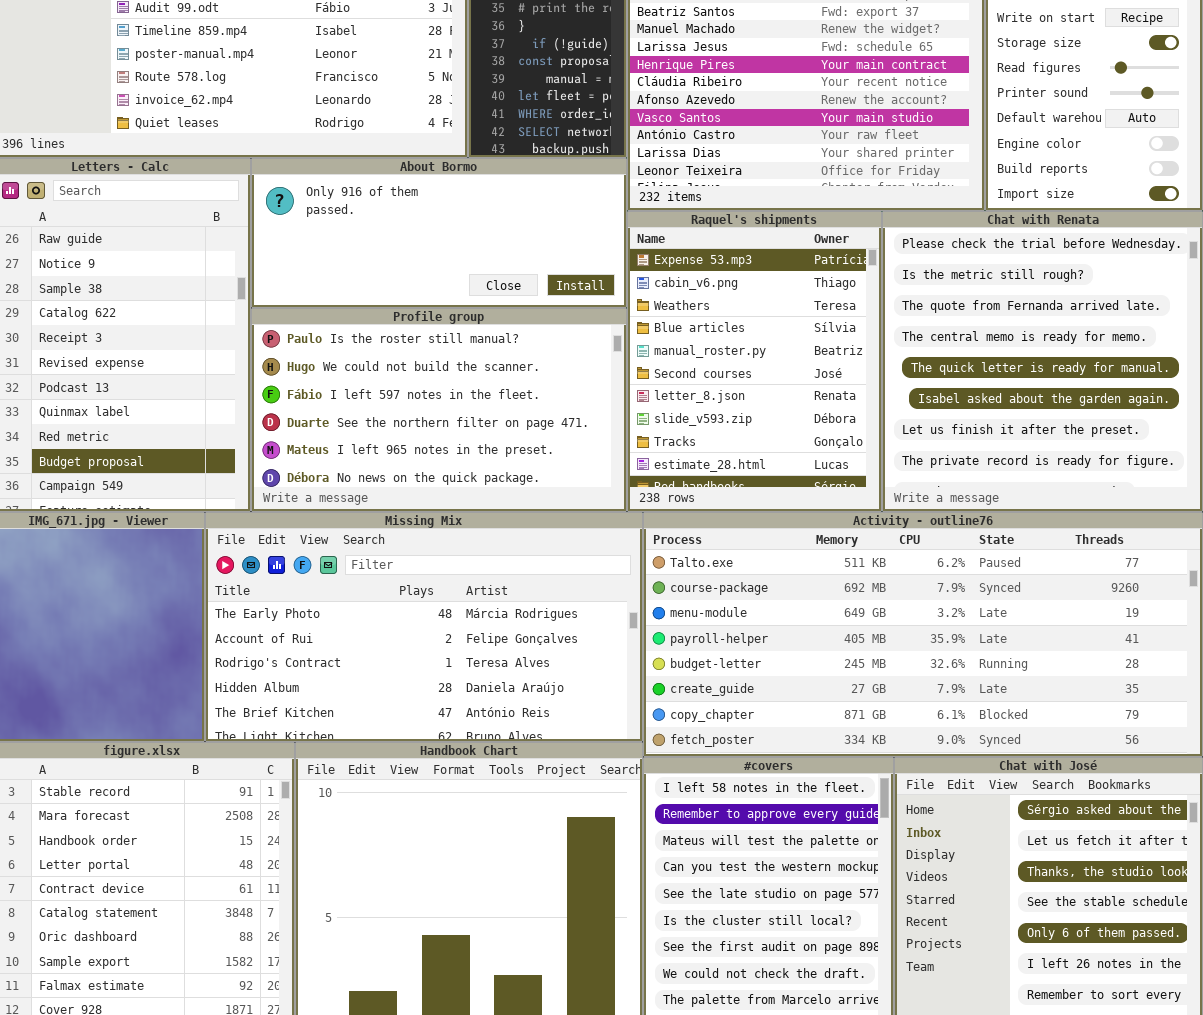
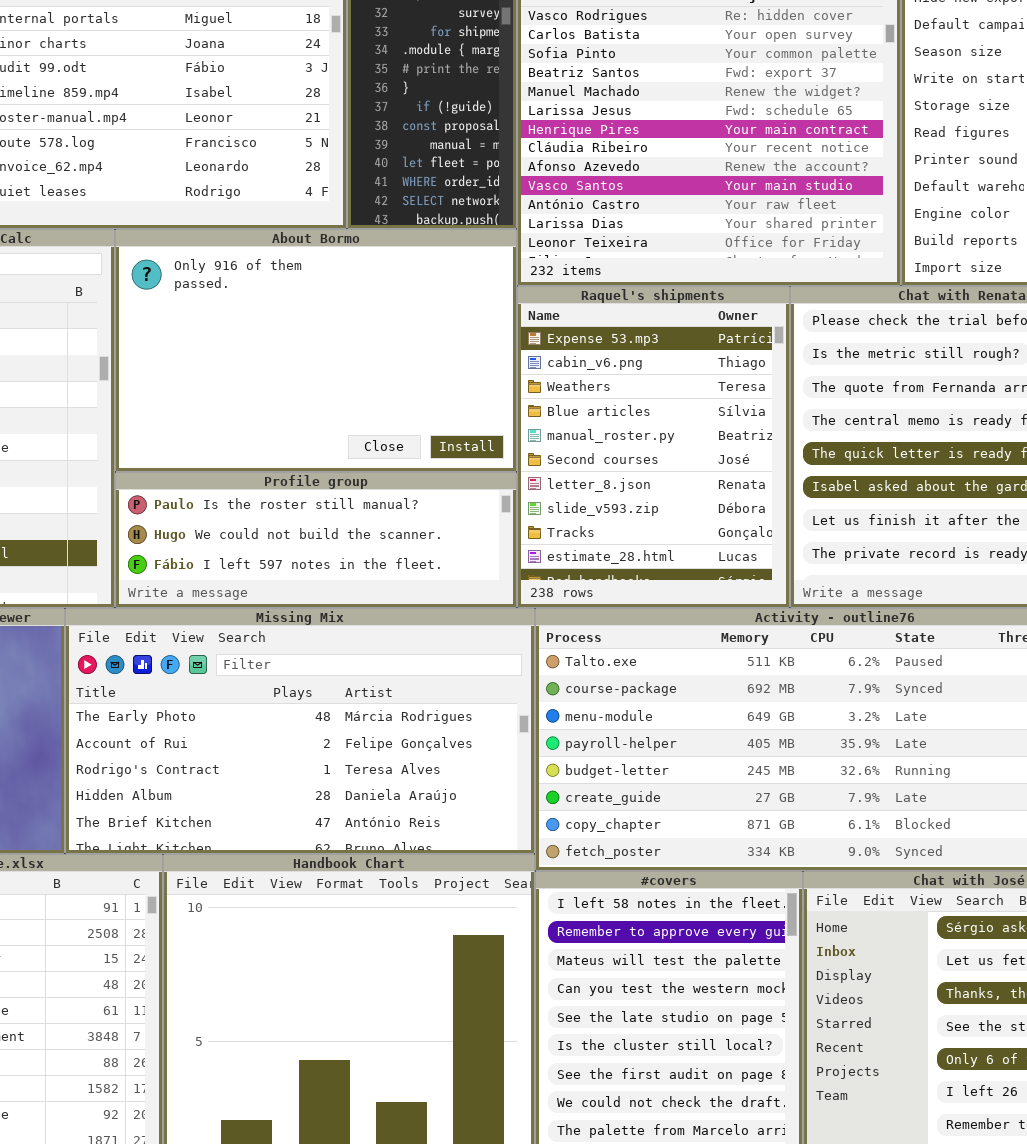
About Bormo: [251,158,627,308] -> [115,229,517,472], resized
Profile group: [251,308,627,512] -> [115,472,517,608], resized

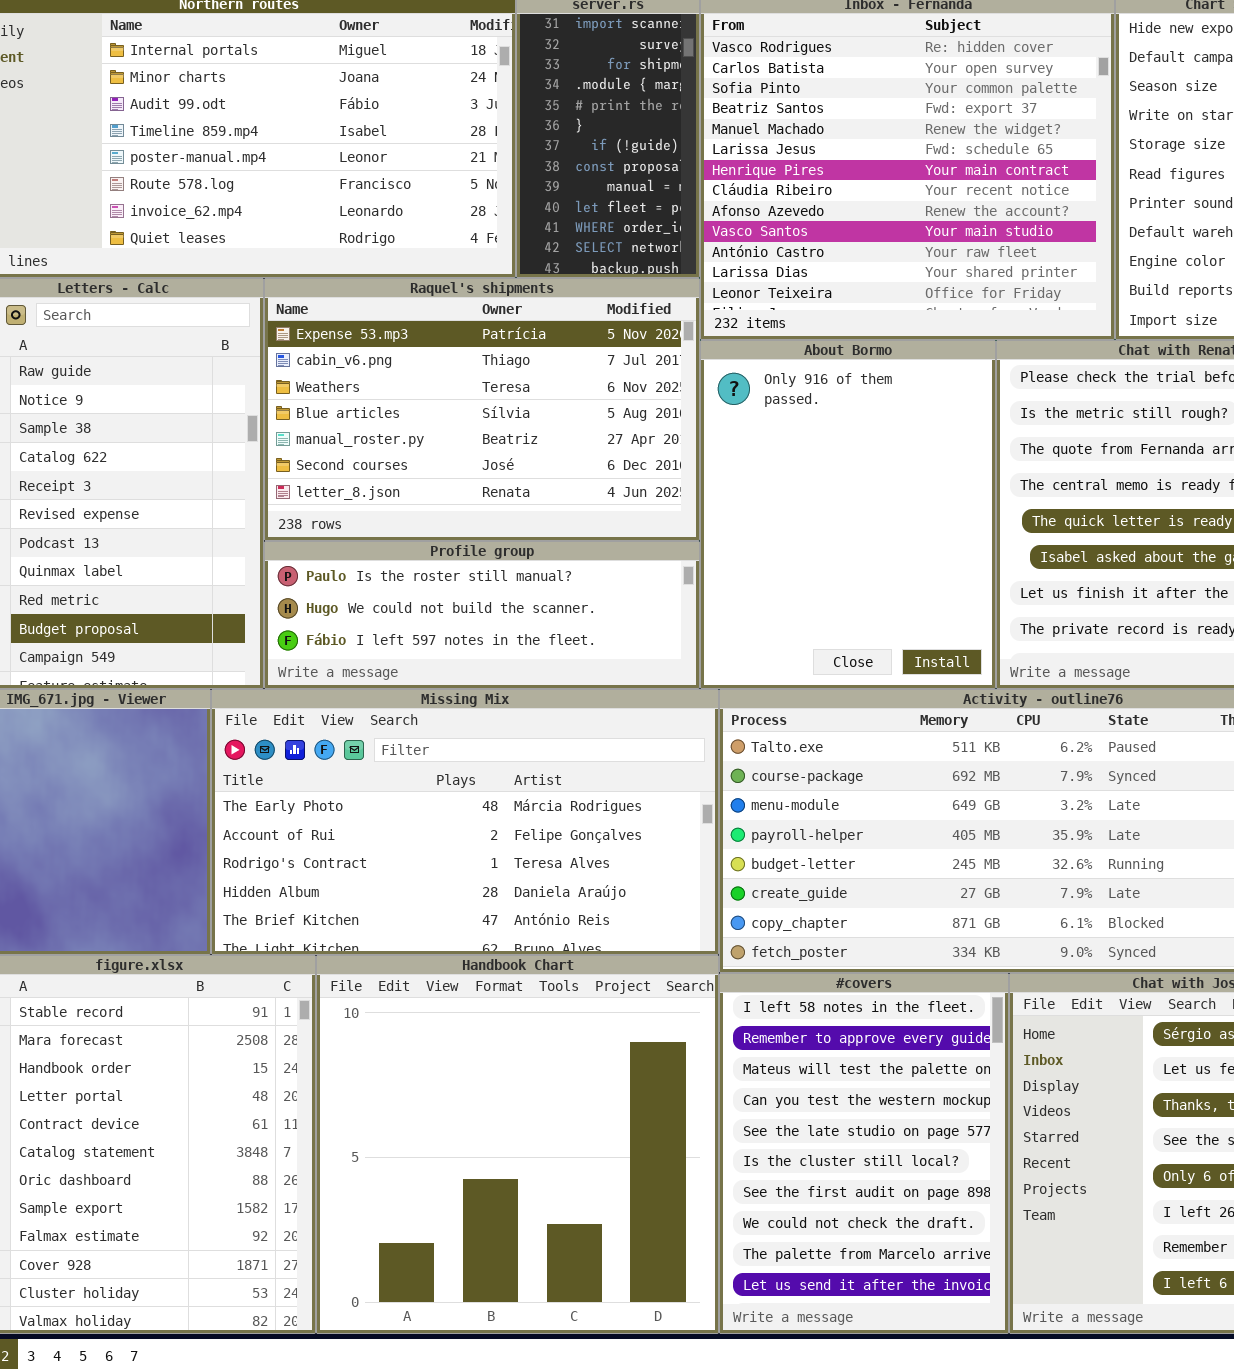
About Bormo: [115,229,517,472] -> [700,340,996,689], moved, resized
Raquel's shipments: [517,286,790,608] -> [264,278,700,541], moved, resized

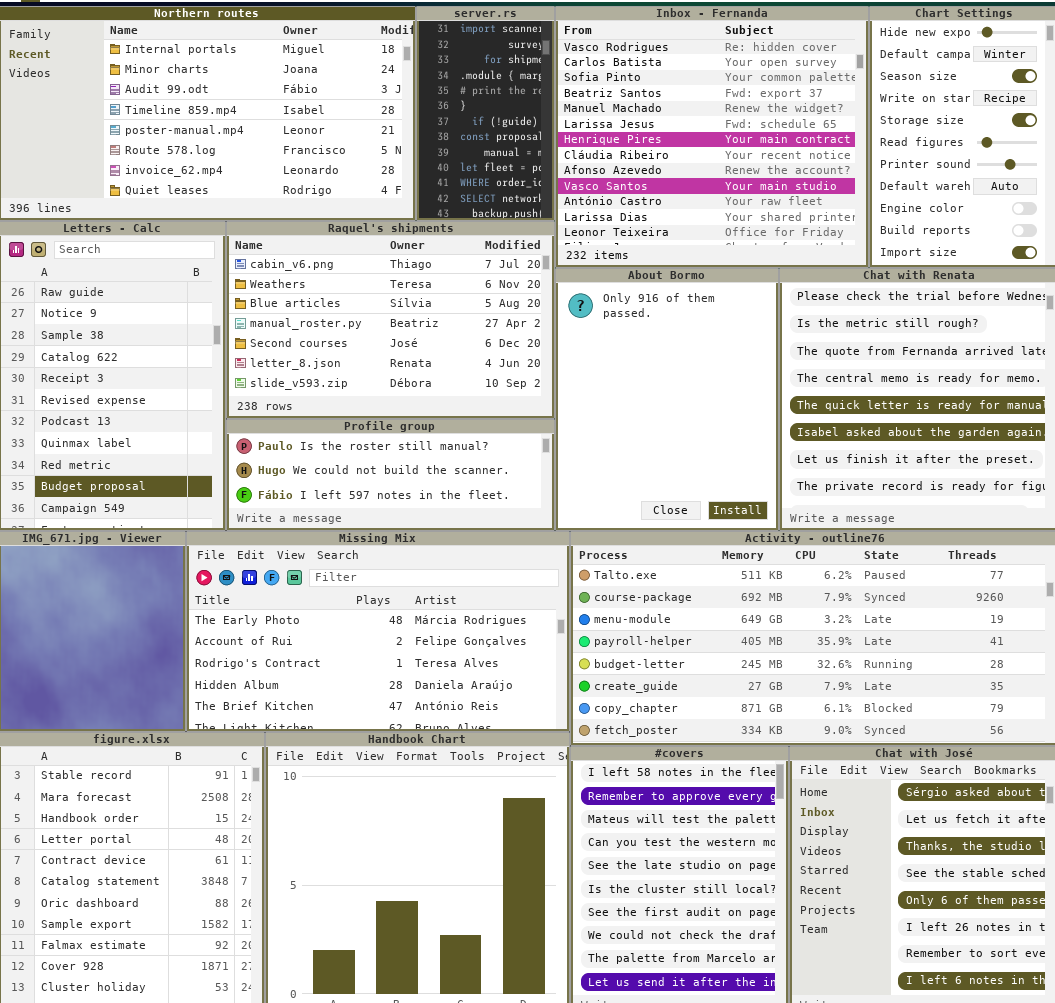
Raquel's shipments: [264,278,700,541] -> [226,221,555,419], scrolled down 1 row

